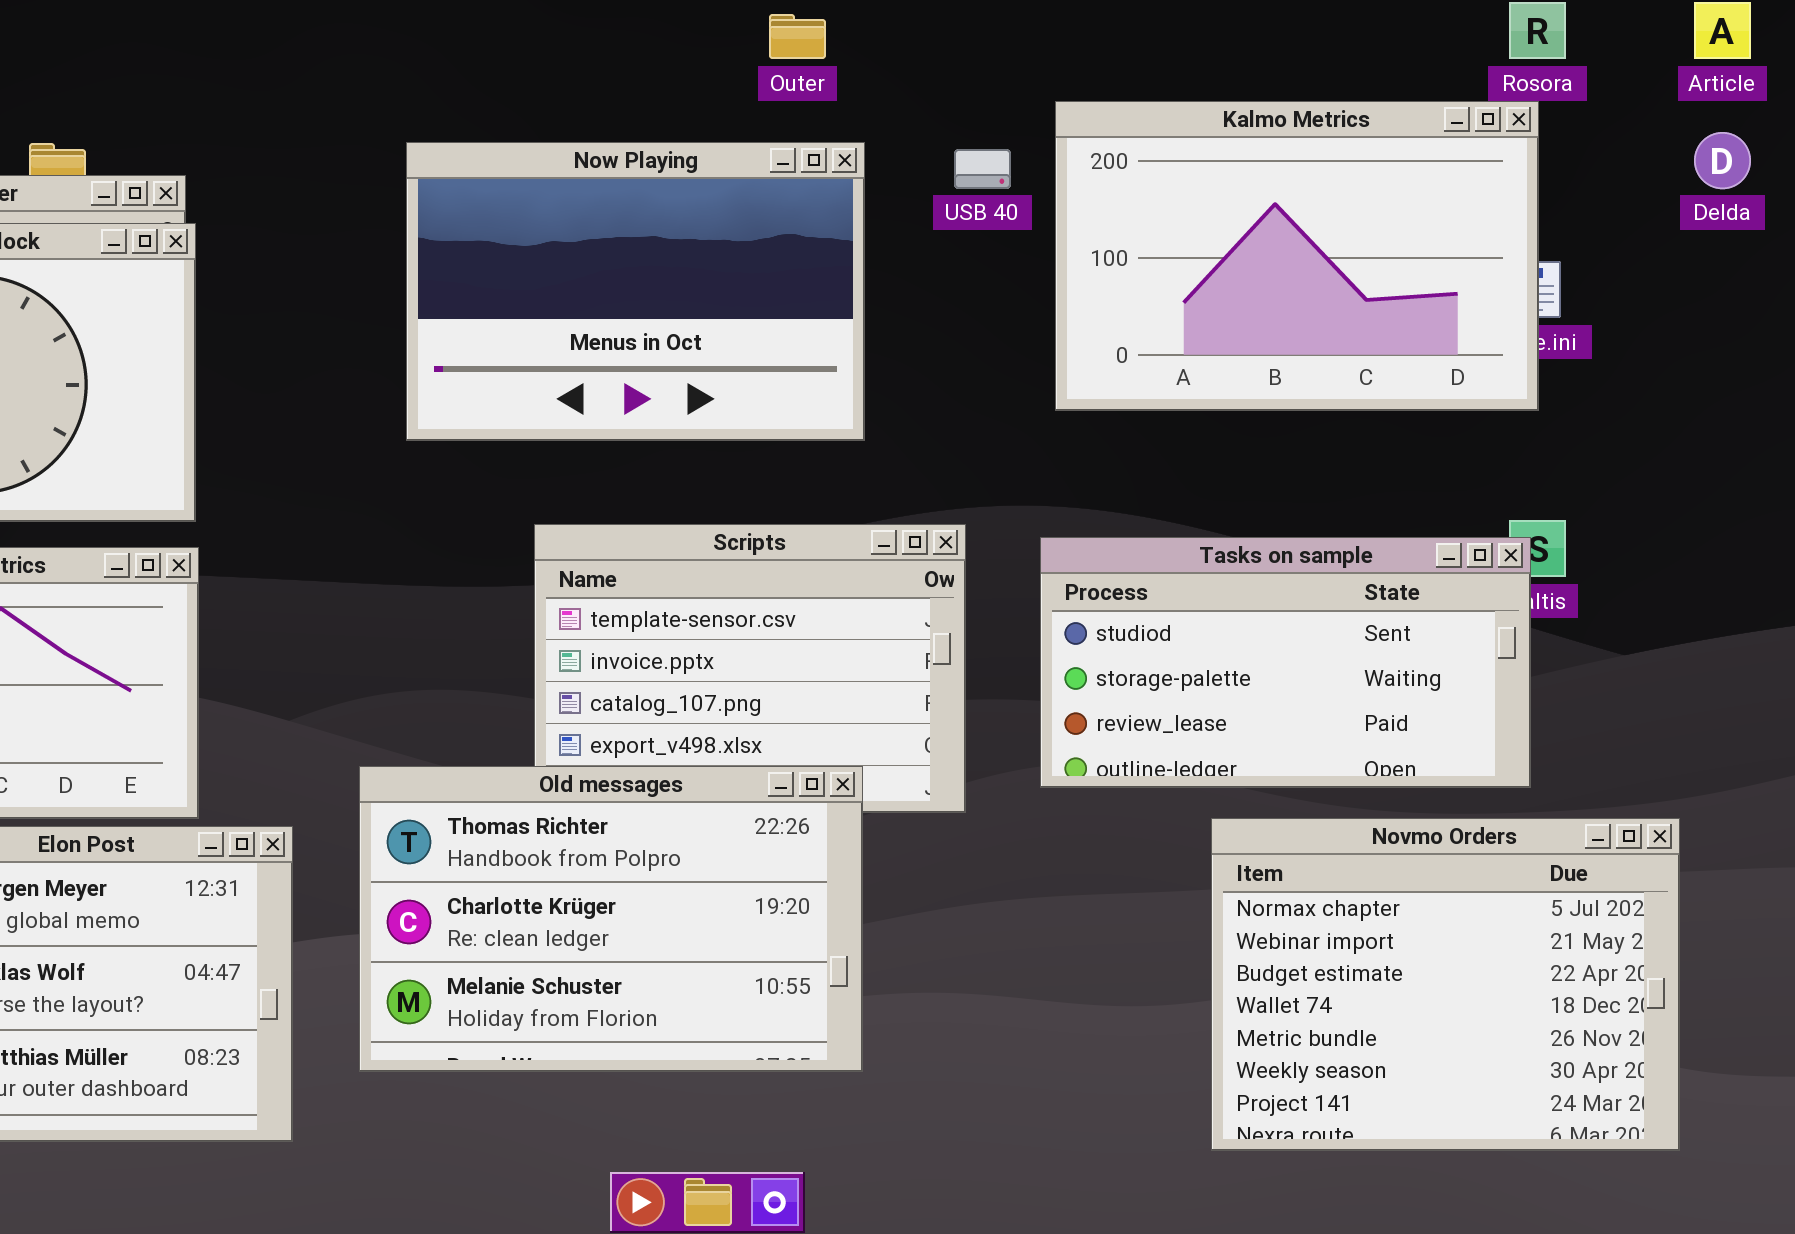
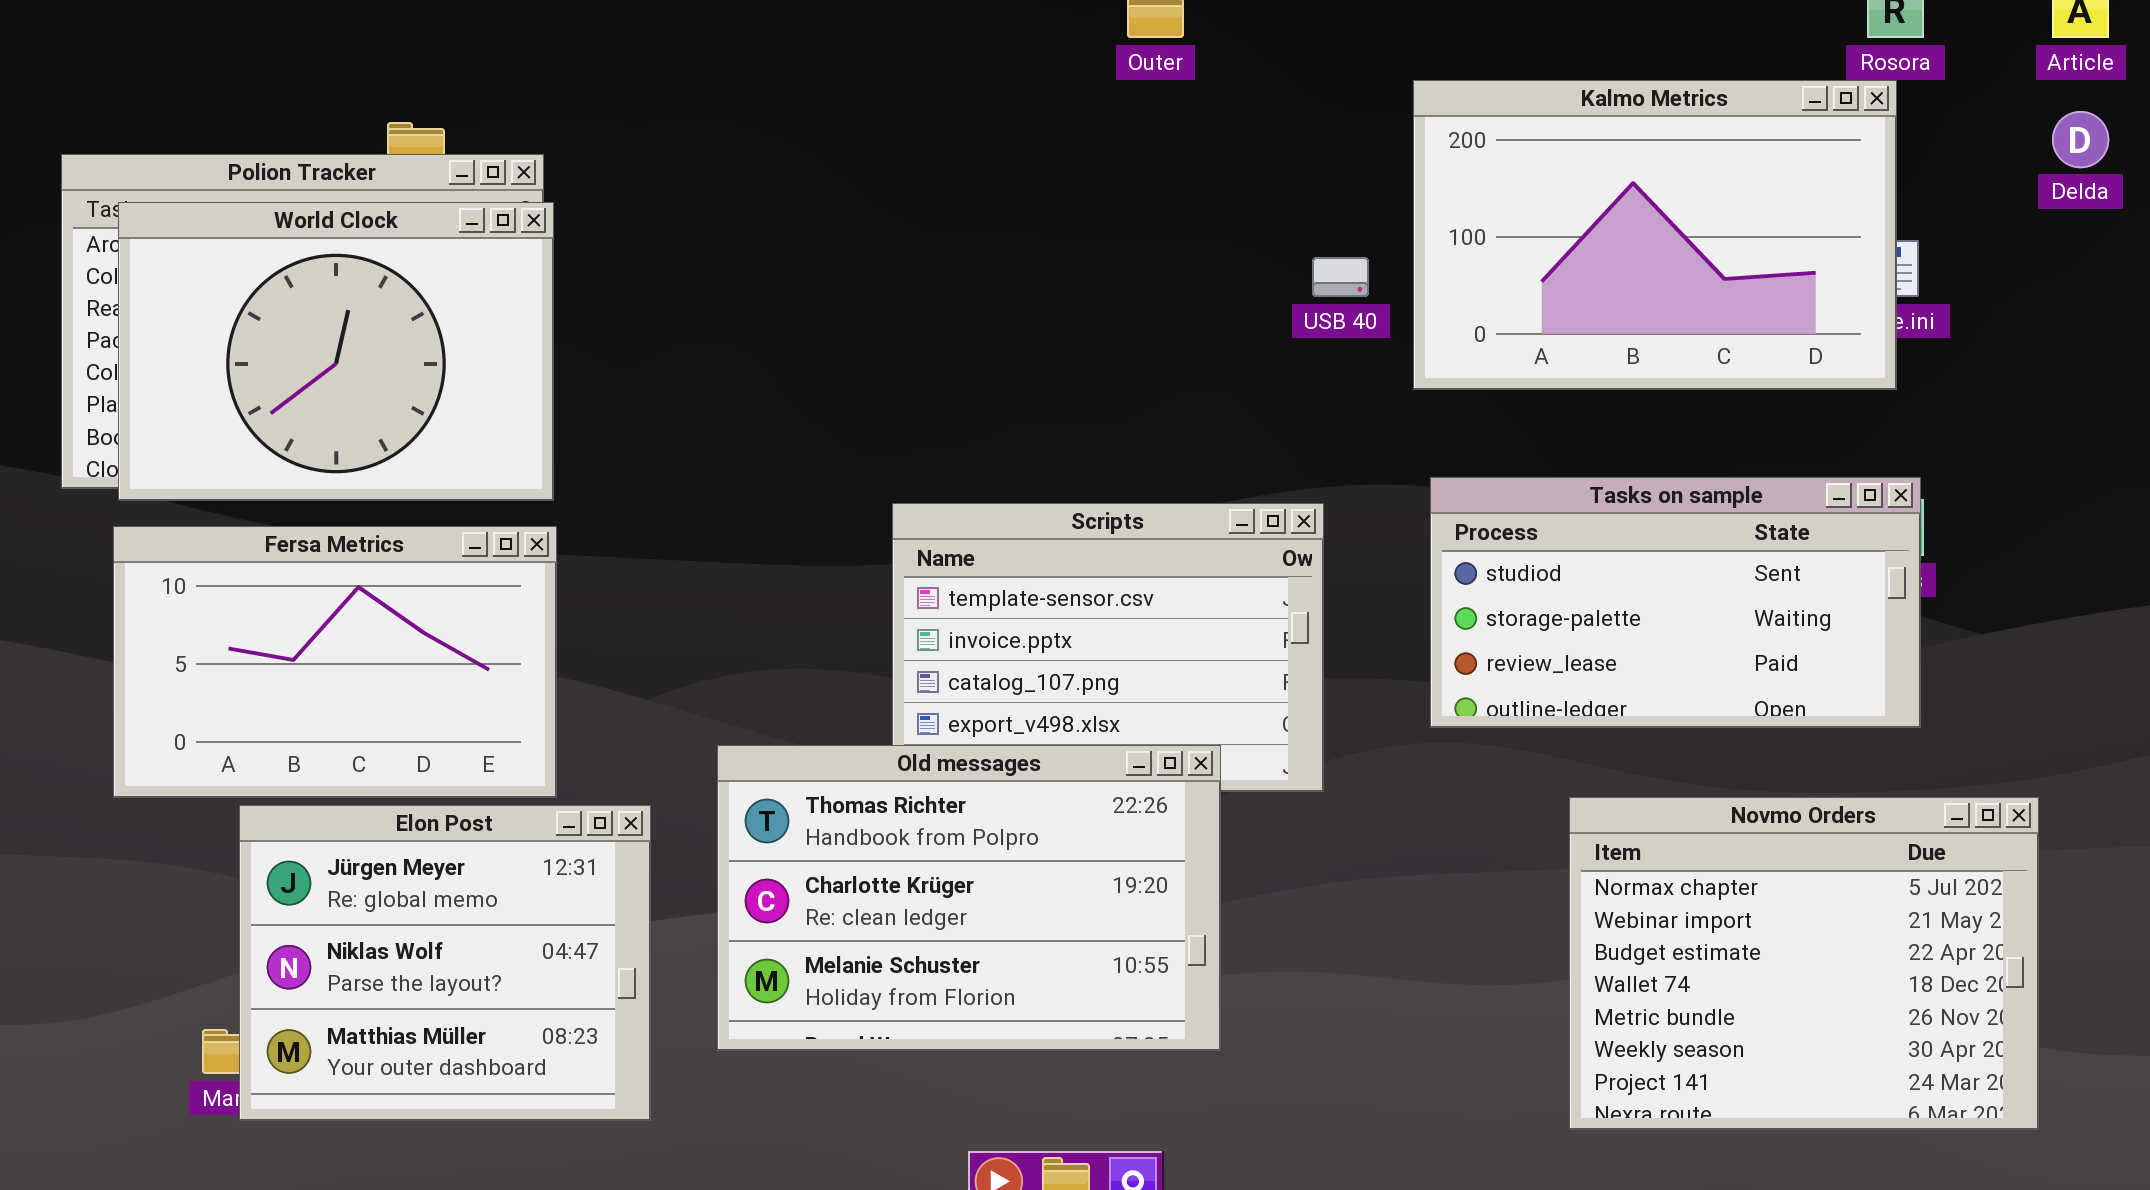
Now Playing: [406,142,865,441] -> none, closed
USB 40: [954,149,1011,189] -> [1312,257,1369,297], moved
Tasks on sample: [1040,537,1531,788] -> [1430,477,1921,728], moved

